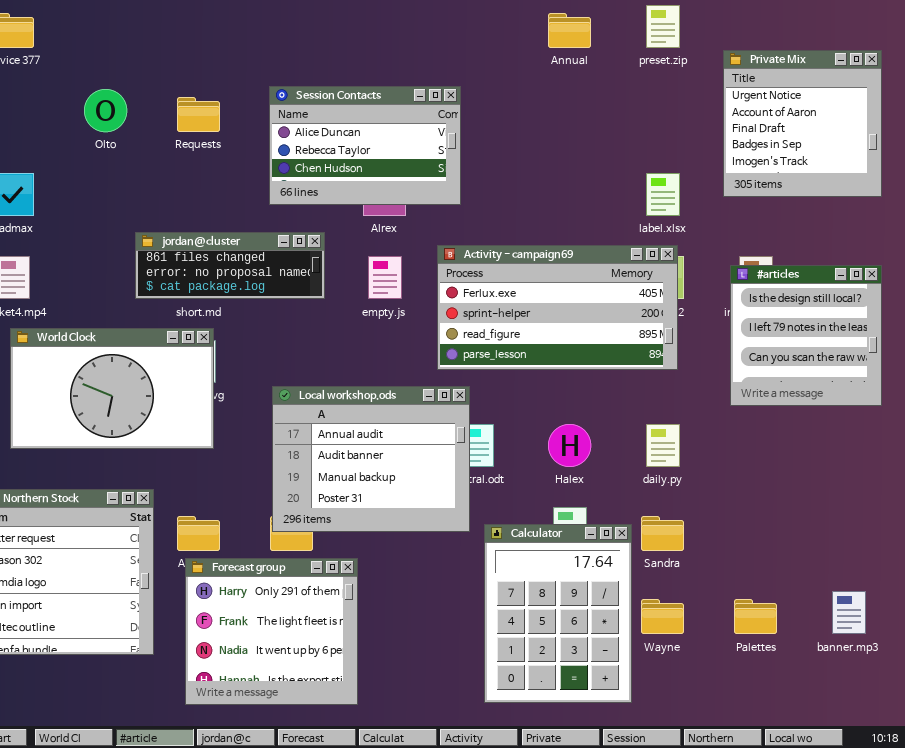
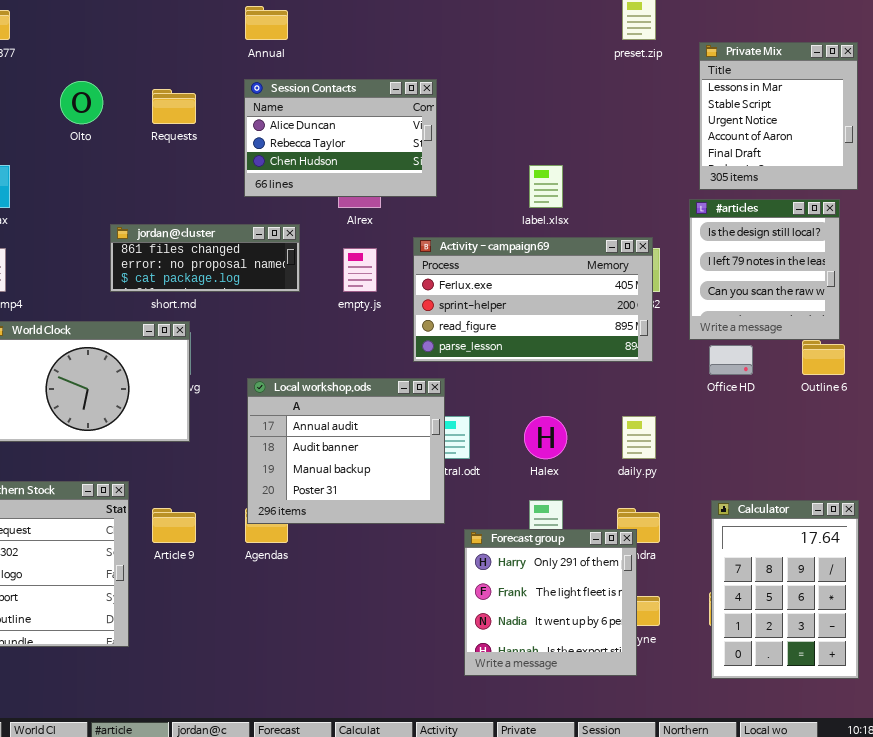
Annual: [548,13,591,48] -> [245,6,288,40], moved
Private Mix: [723,50,882,197] -> [699,42,858,190], scrolled up 2 rows
label.xlsx: [646,173,680,216] -> [529,165,563,208], moved
#articles: [730,265,882,406] -> [689,199,840,340], moved
Calculator: [484,524,632,703] -> [711,500,859,679], moved
Forecast group: [185,558,358,705] -> [464,529,637,676], moved

